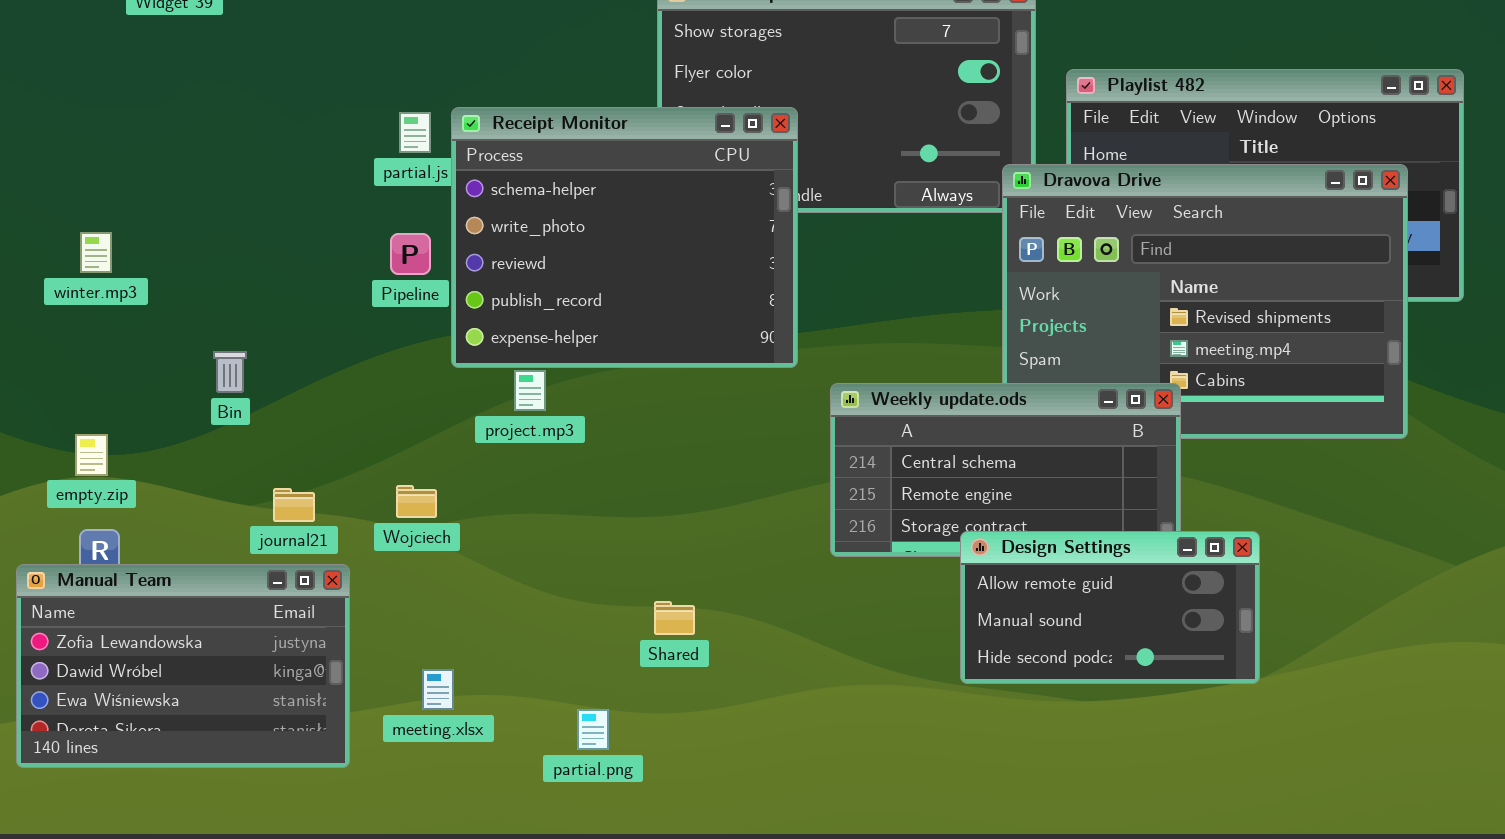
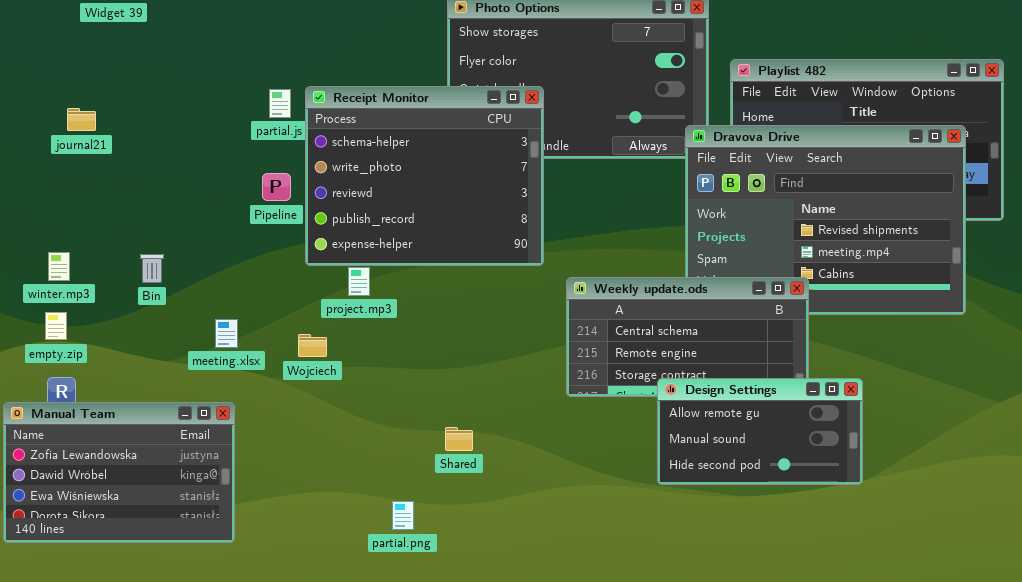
winter.mp3: [80,232,112,273] -> [48,252,70,281], moved
Wojciech: [396,485,437,518] -> [298,334,327,357], moved
journal21: [273,488,315,522] -> [67,108,96,131], moved
meeting.xlsx: [422,669,454,710] -> [215,319,238,348], moved

